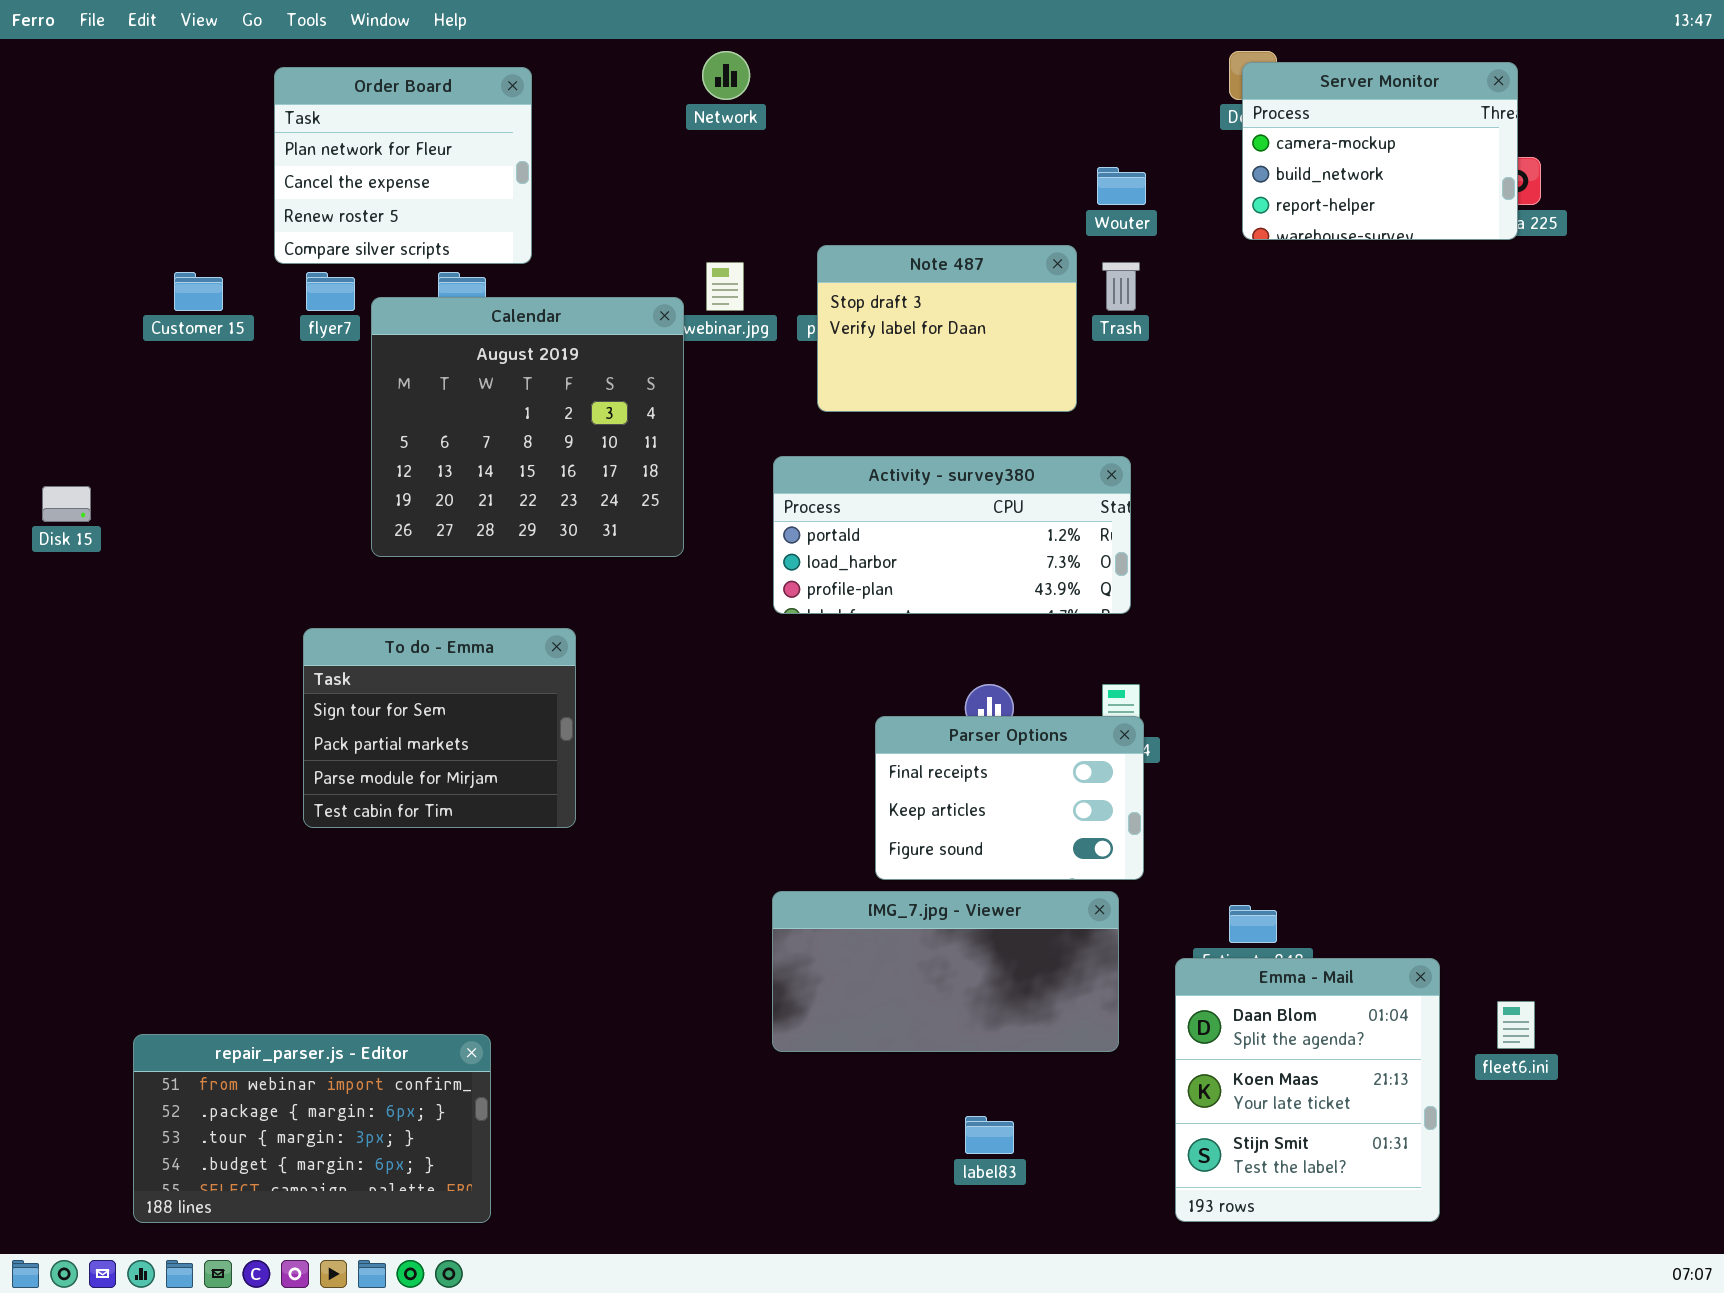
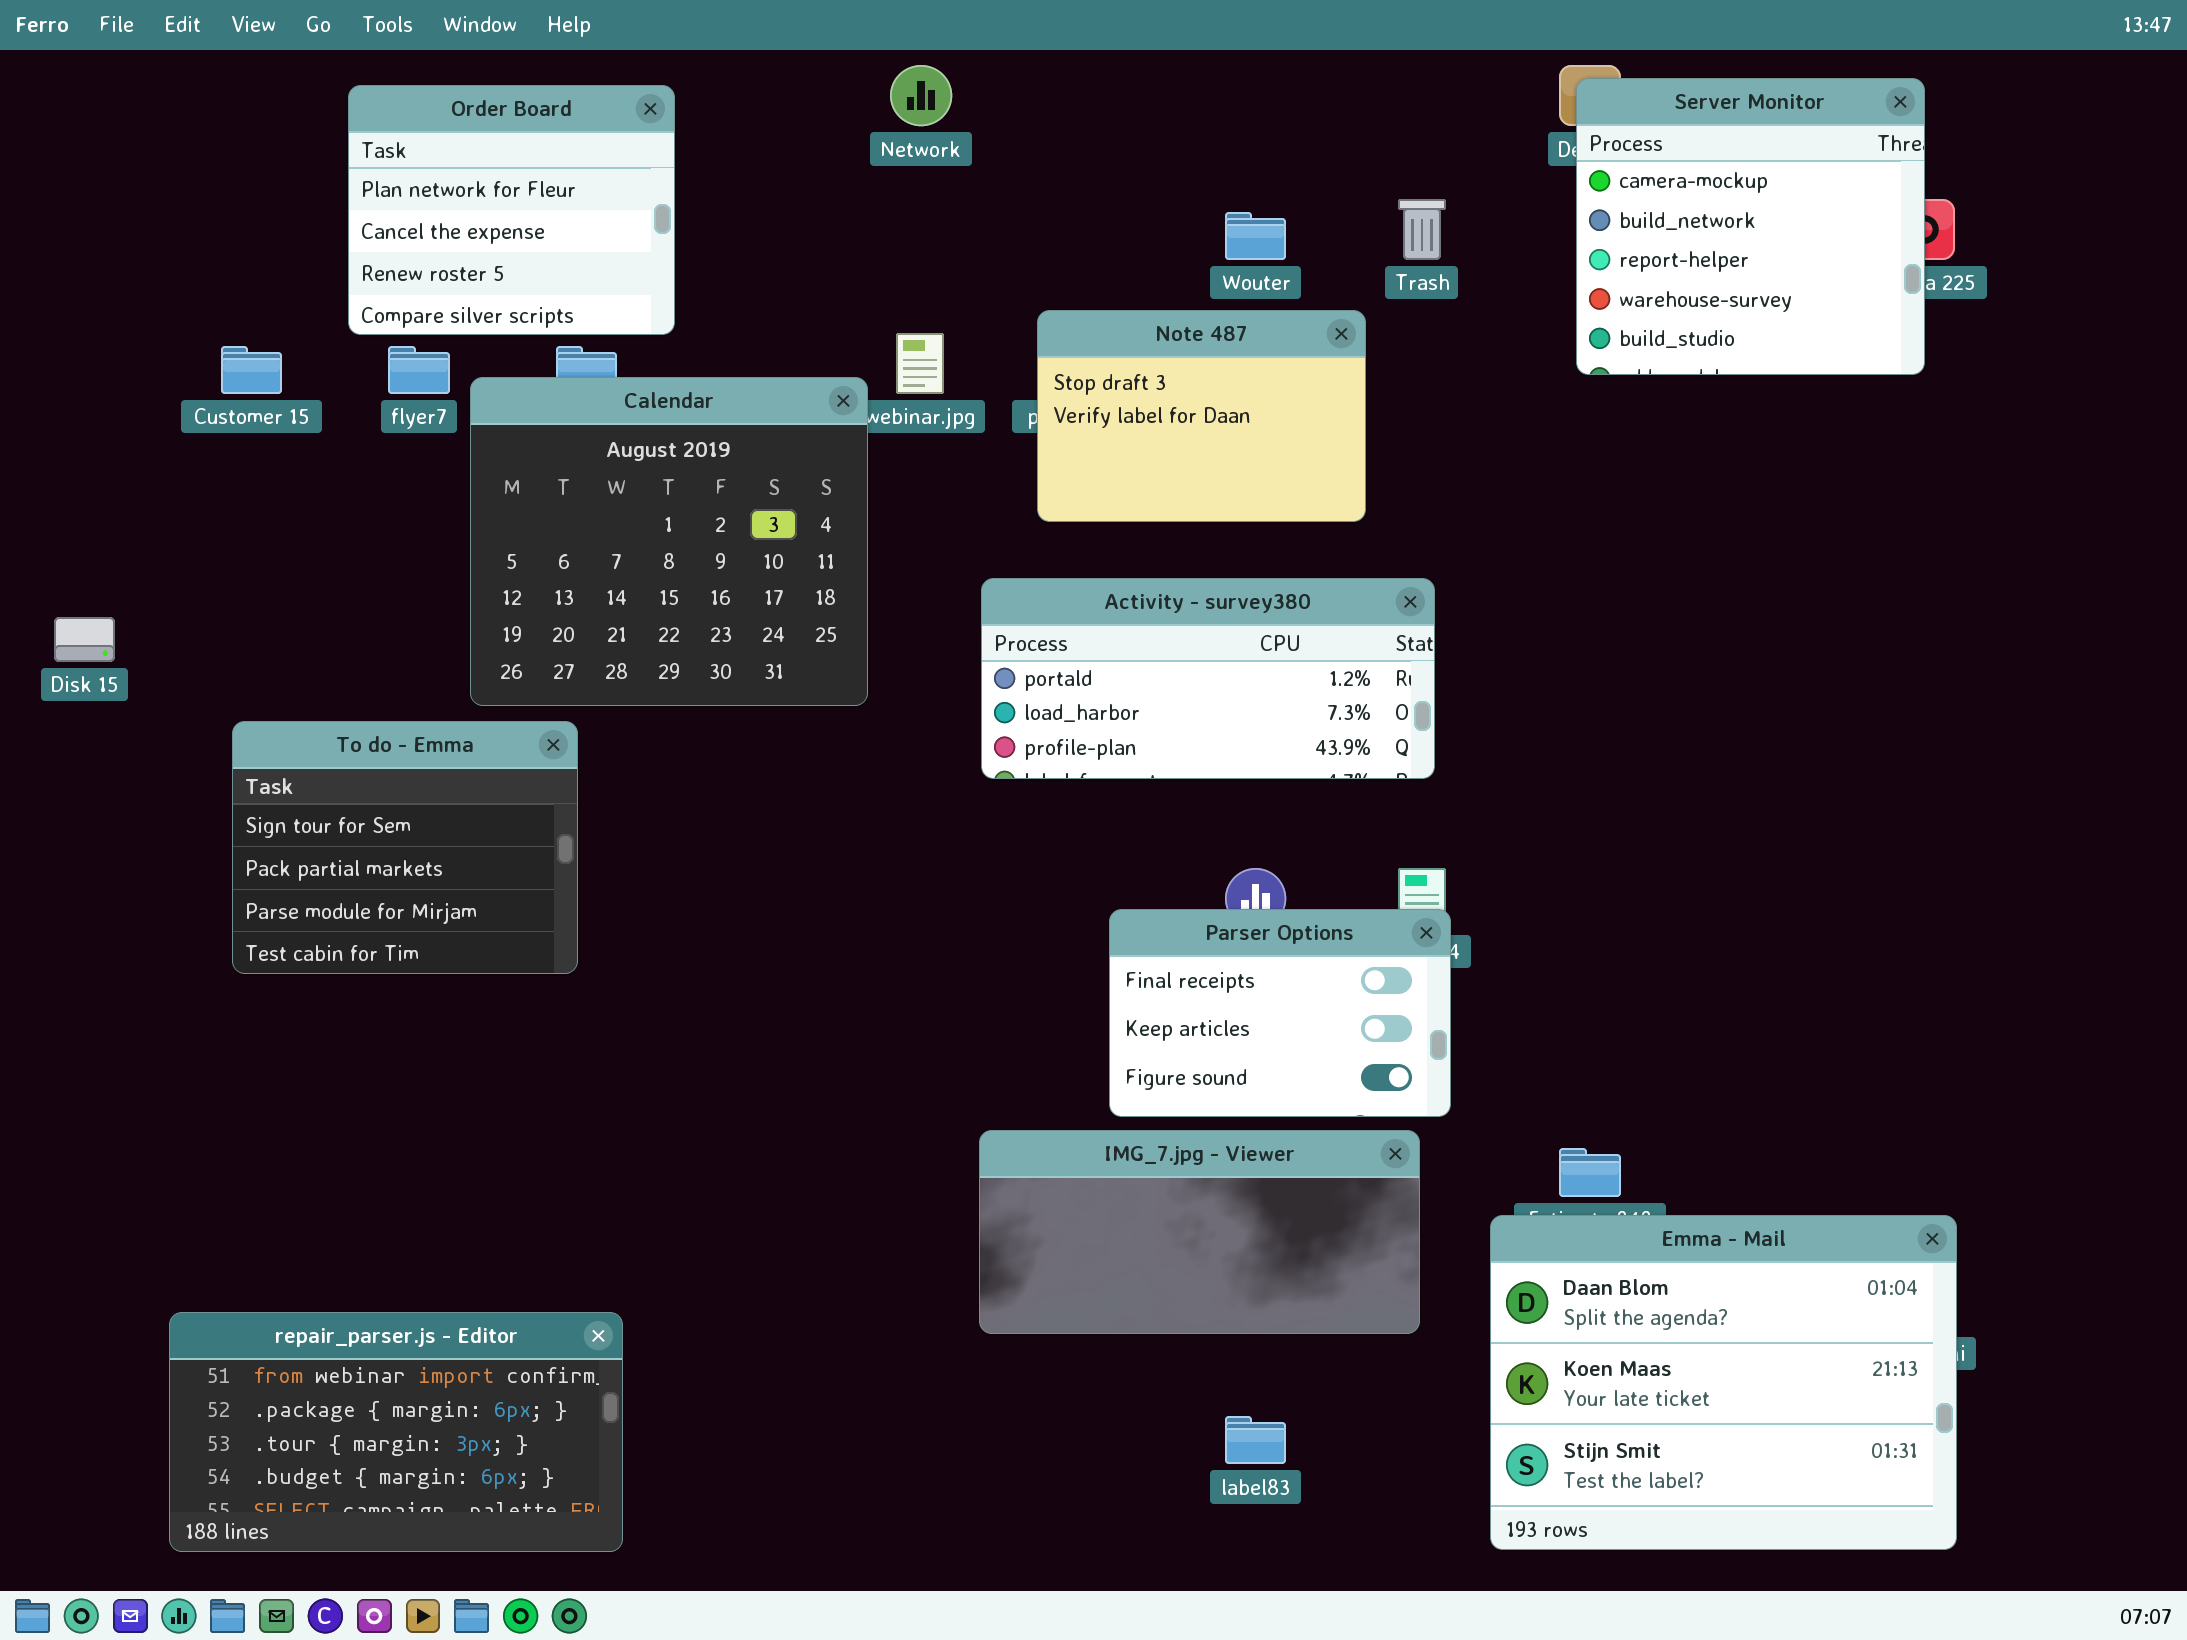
Server Monitor: [1242,62,1518,240] -> [1576,78,1925,375], resized
Wouter: [1097,167,1146,205] -> [1225,212,1286,260], moved
Trash: [1102,262,1140,311] -> [1398,199,1446,260], moved
To do - Emma: [303,628,576,828] -> [232,721,578,974], moved
Emma - Mail: [1175,958,1440,1222] -> [1490,1215,1957,1550], resized

